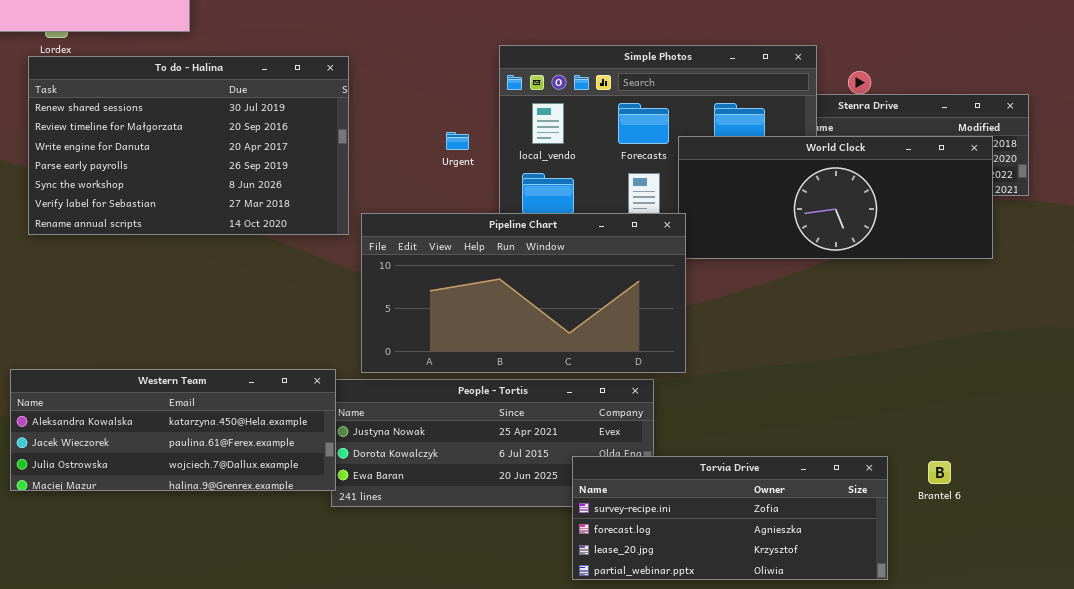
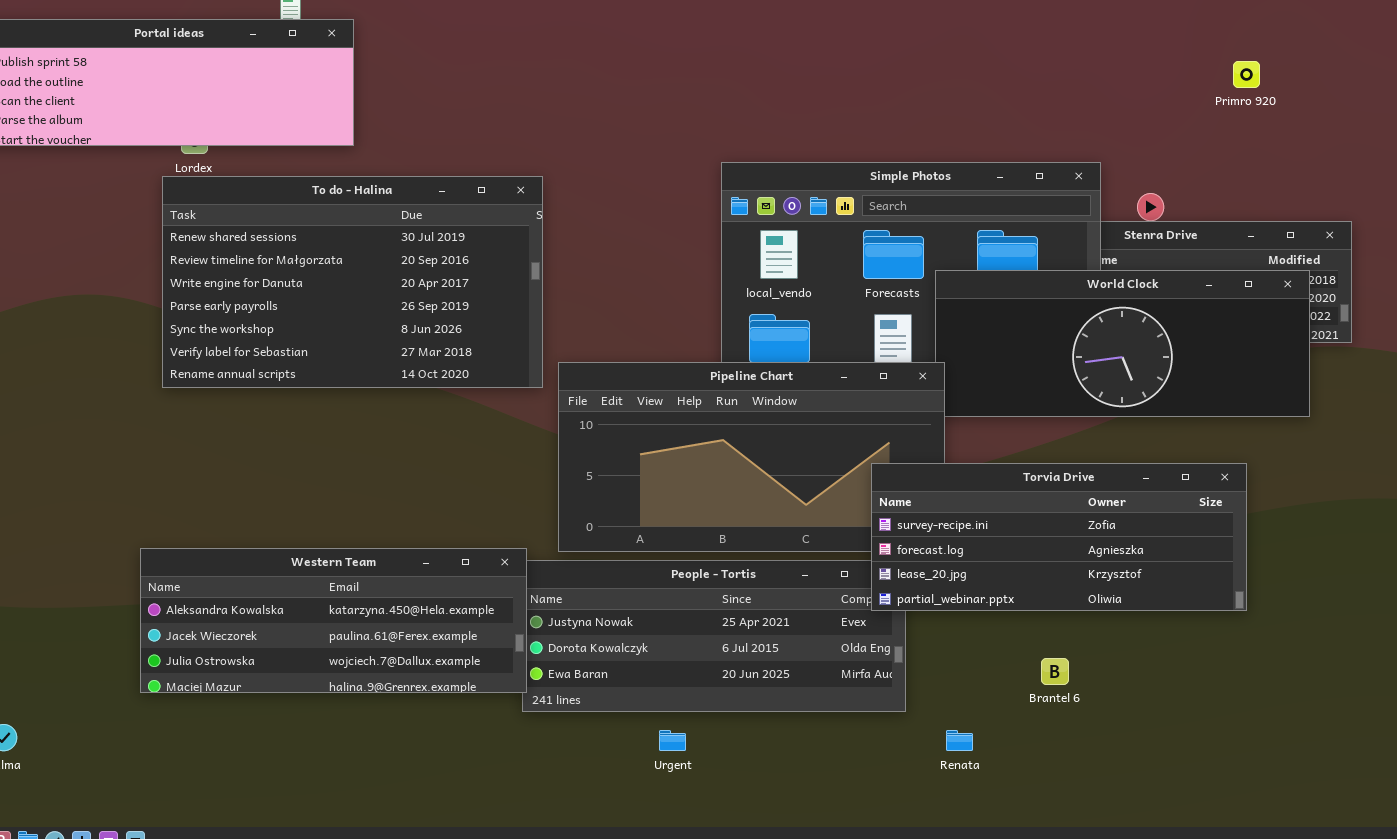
Urgent: [446,132,469,150] -> [659,730,686,751], moved
Torvia Drive: [572,456,888,580] -> [871,463,1247,611], moved
Brantel 6: [928,461,951,484] -> [1041,658,1069,685], moved

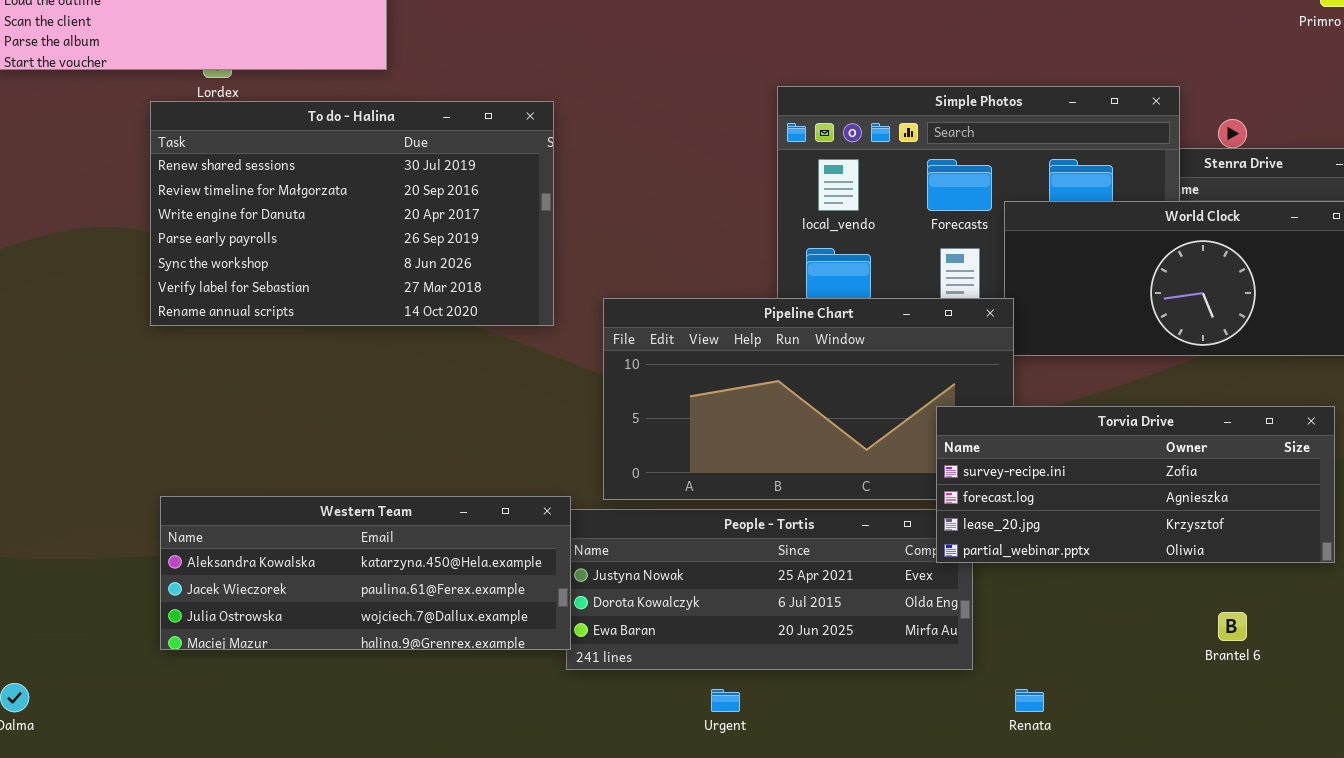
To do - Halina: [162,176,543,388] -> [150,101,554,326], moved
Brantel 6: [1041,658,1069,685] -> [1218,612,1247,641], moved

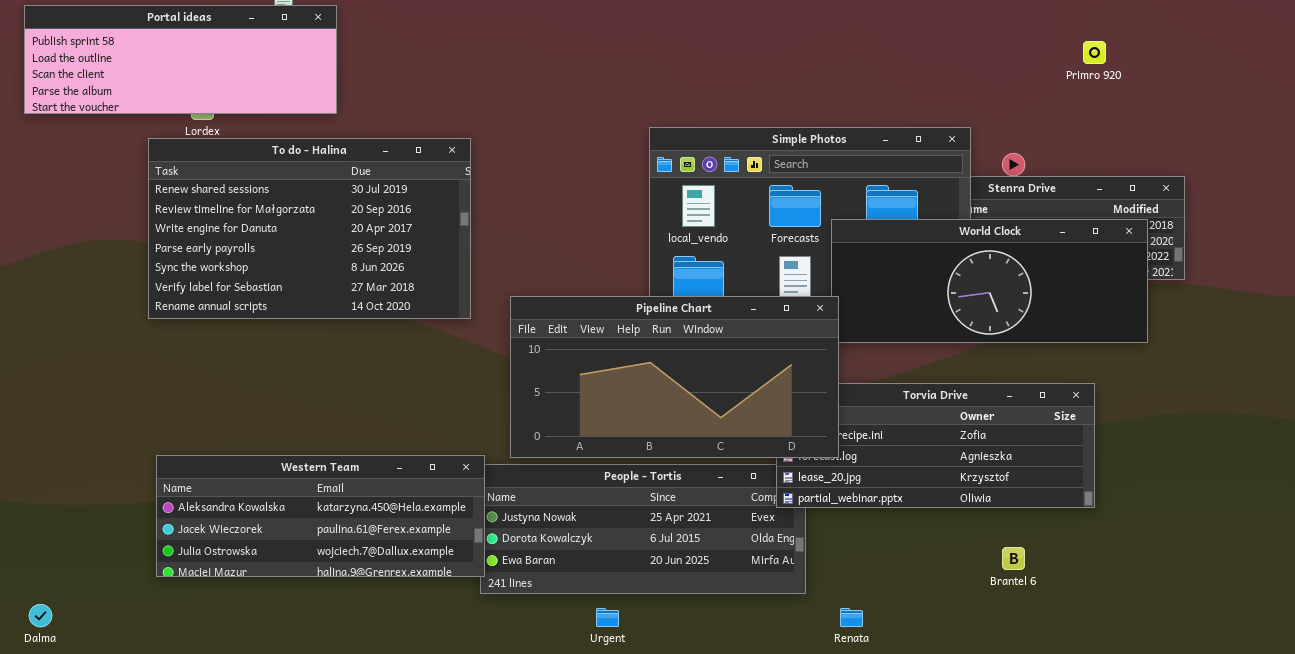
Pipeline Chart: [603,298,1014,500] -> [510,296,839,458], raised

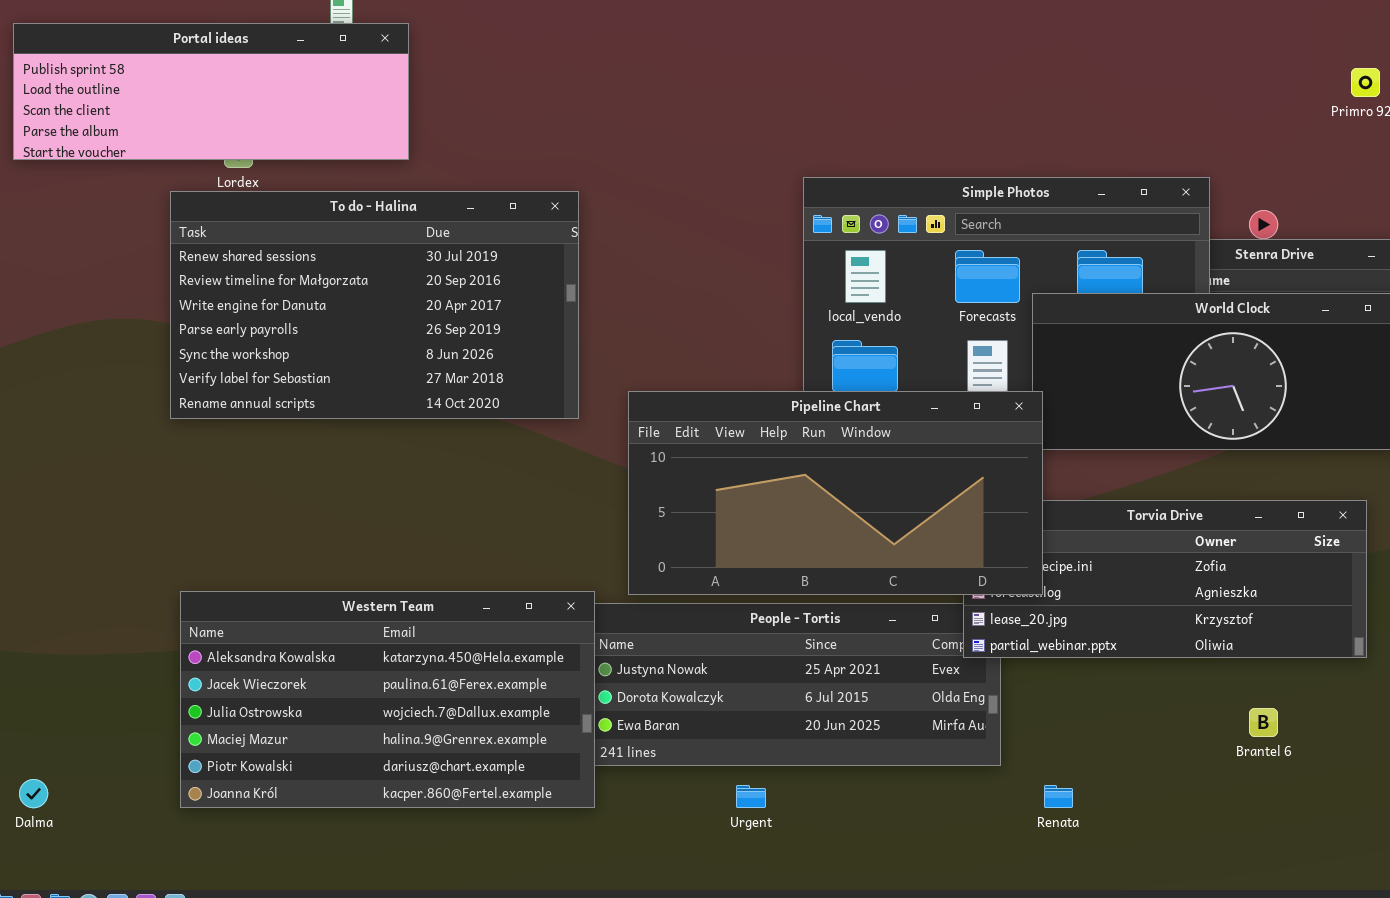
Western Team: [156,455,485,577] -> [180,591,595,808], resized

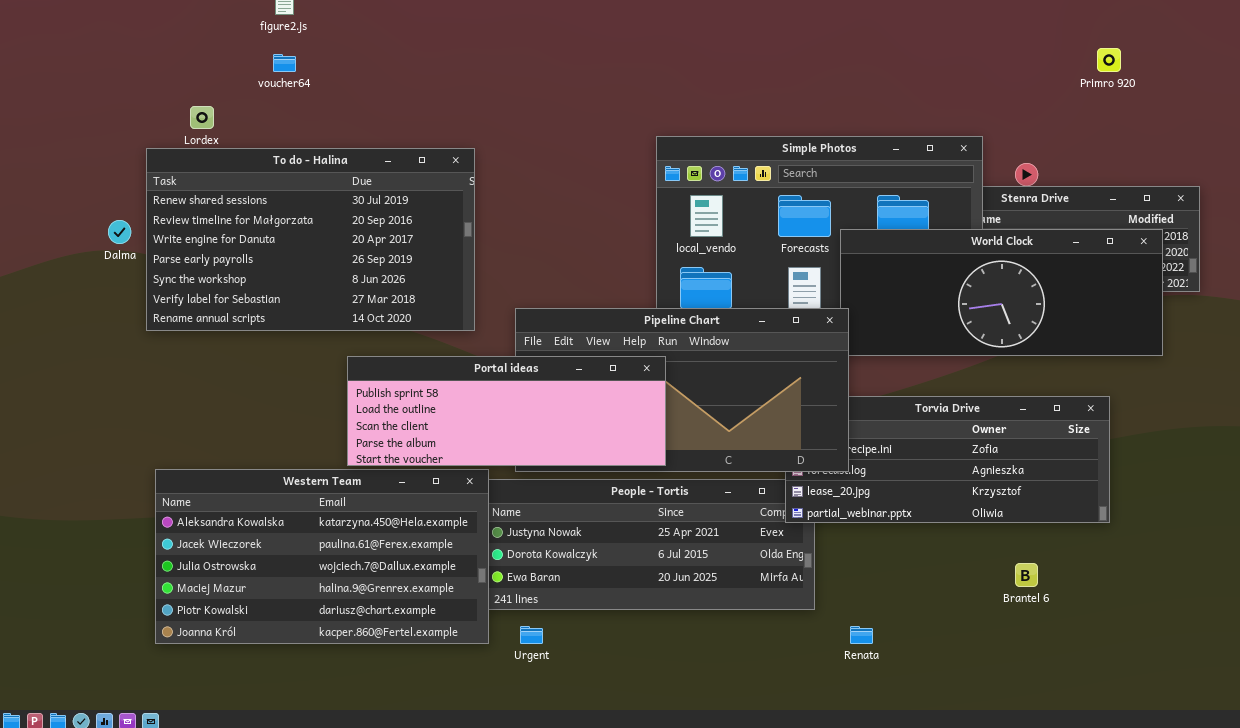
Portal ideas: [13,23,409,160] -> [347,356,666,466], moved
Dalma: [19,779,48,808] -> [108,220,131,244], moved
Urgent: [736,785,766,808] -> [520,626,543,644], moved

